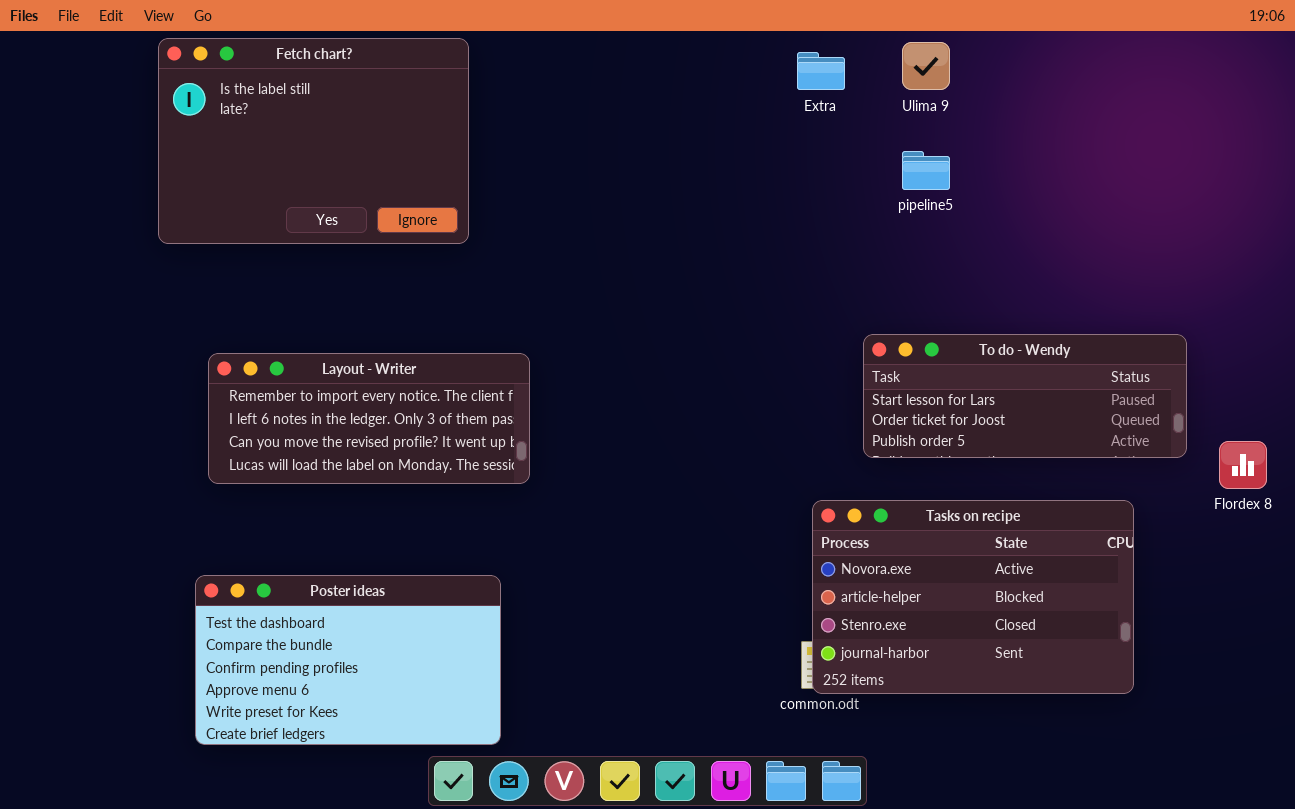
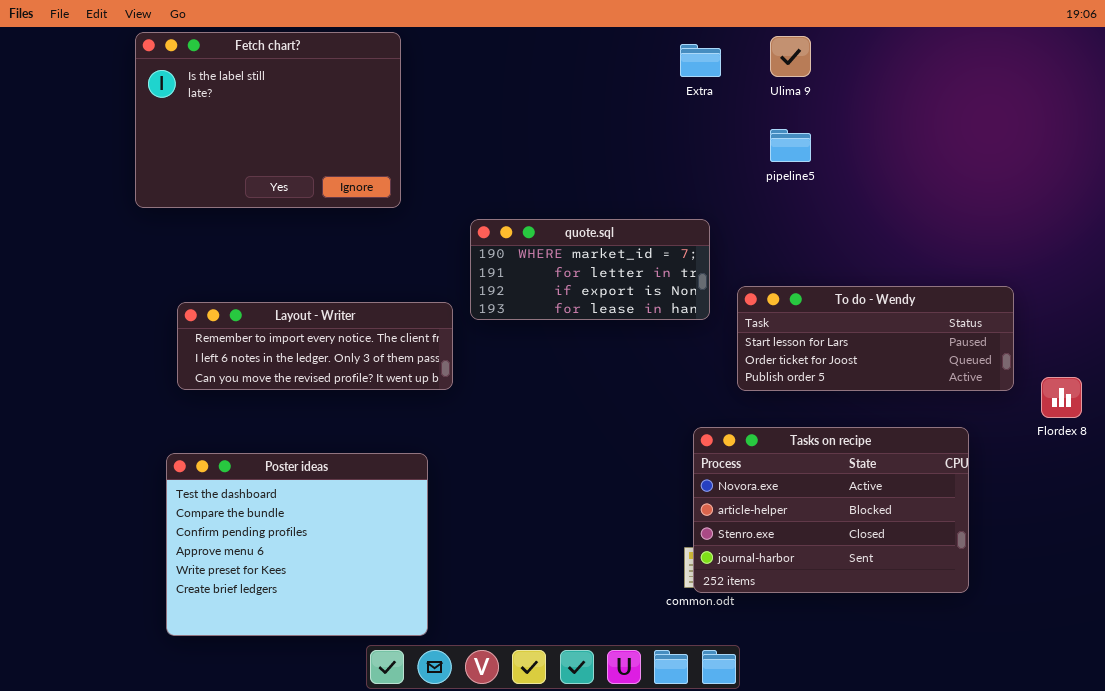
quote.sql: none -> [470,219,710,320], opened
Layout - Writer: [208,353,530,484] -> [177,302,453,390], resized
Poster ideas: [195,575,501,745] -> [166,453,428,636], resized

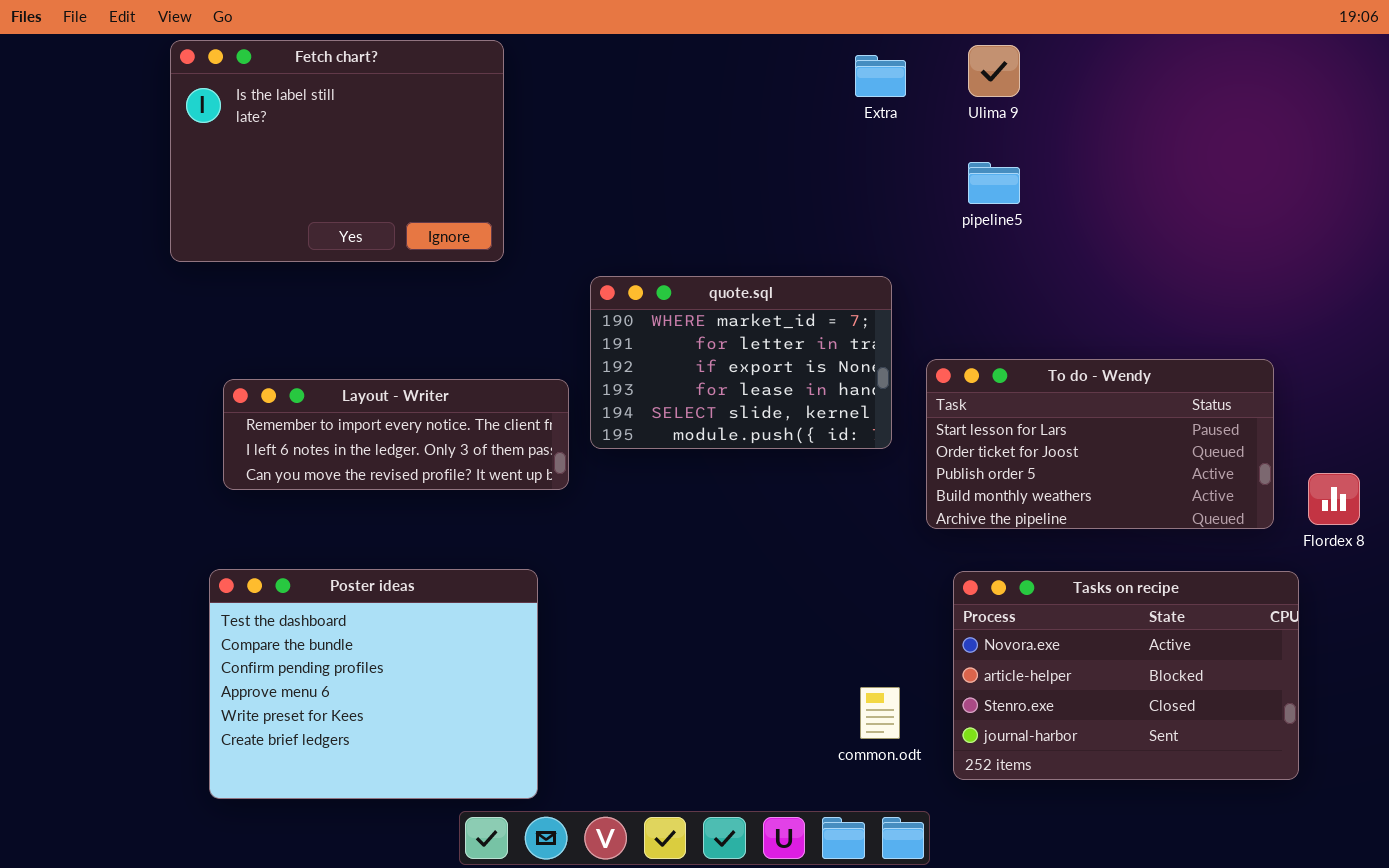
quote.sql: [470,219,710,320] -> [590,276,892,449], resized
To do - Wendy: [737,286,1014,391] -> [926,359,1274,529], resized
Tasks on recipe: [693,427,969,593] -> [953,571,1299,780], moved

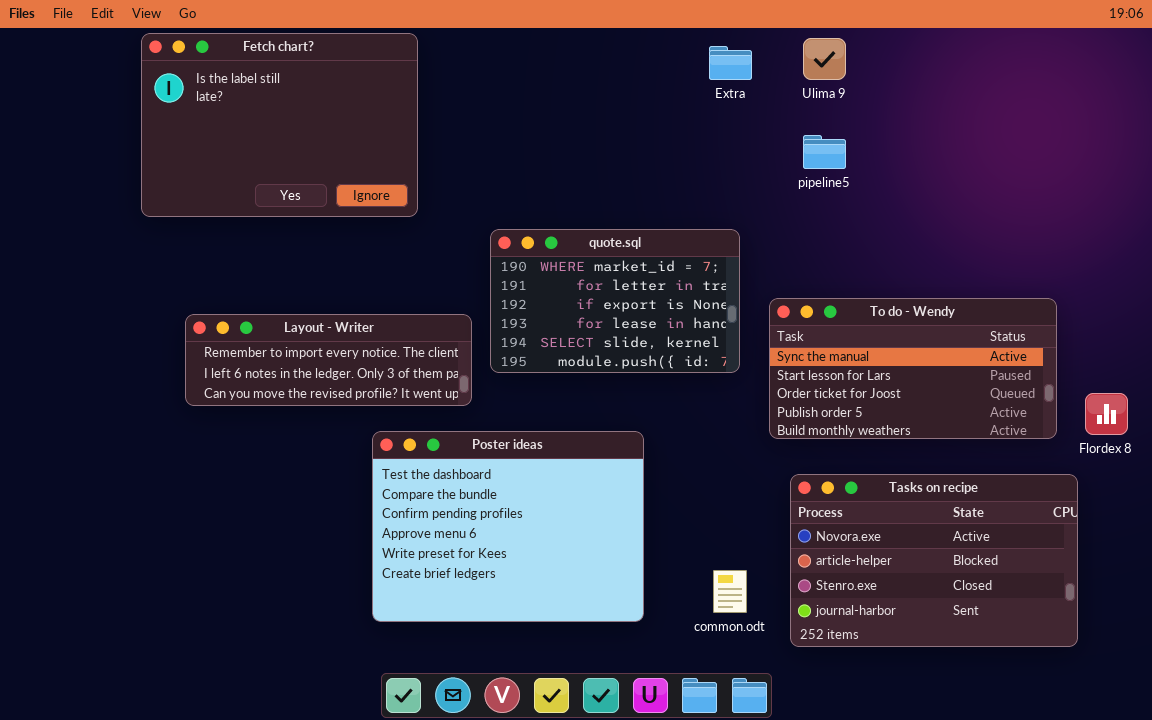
To do - Wendy: [926,359,1274,529] -> [769,298,1057,439], scrolled up 1 row
Poster ideas: [209,569,538,799] -> [372,431,644,622], moved

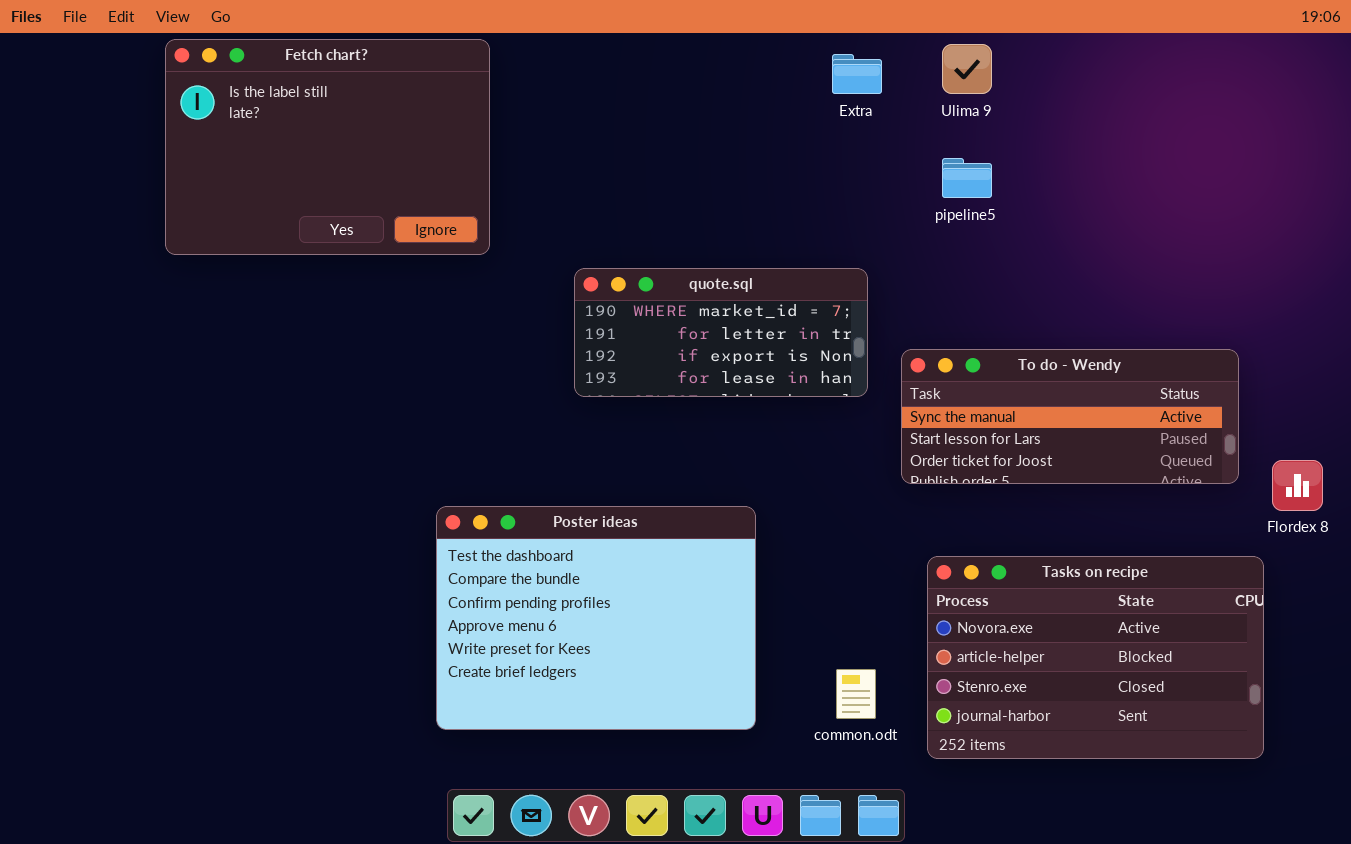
quote.sql: [490,229,740,373] -> [574,268,868,397], resized
To do - Wendy: [769,298,1057,439] -> [901,349,1239,484], resized
Layout - Writer: [185,314,472,406] -> none, closed

